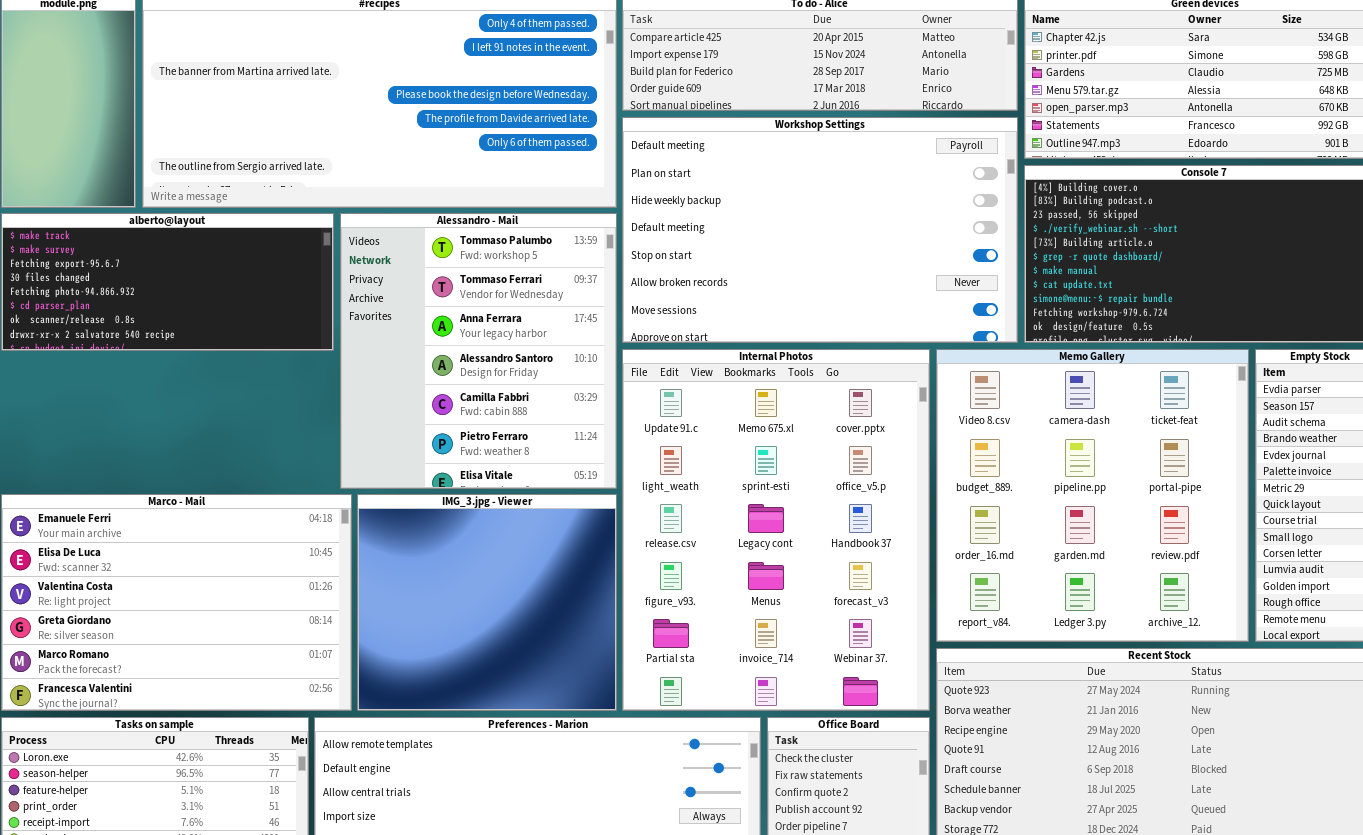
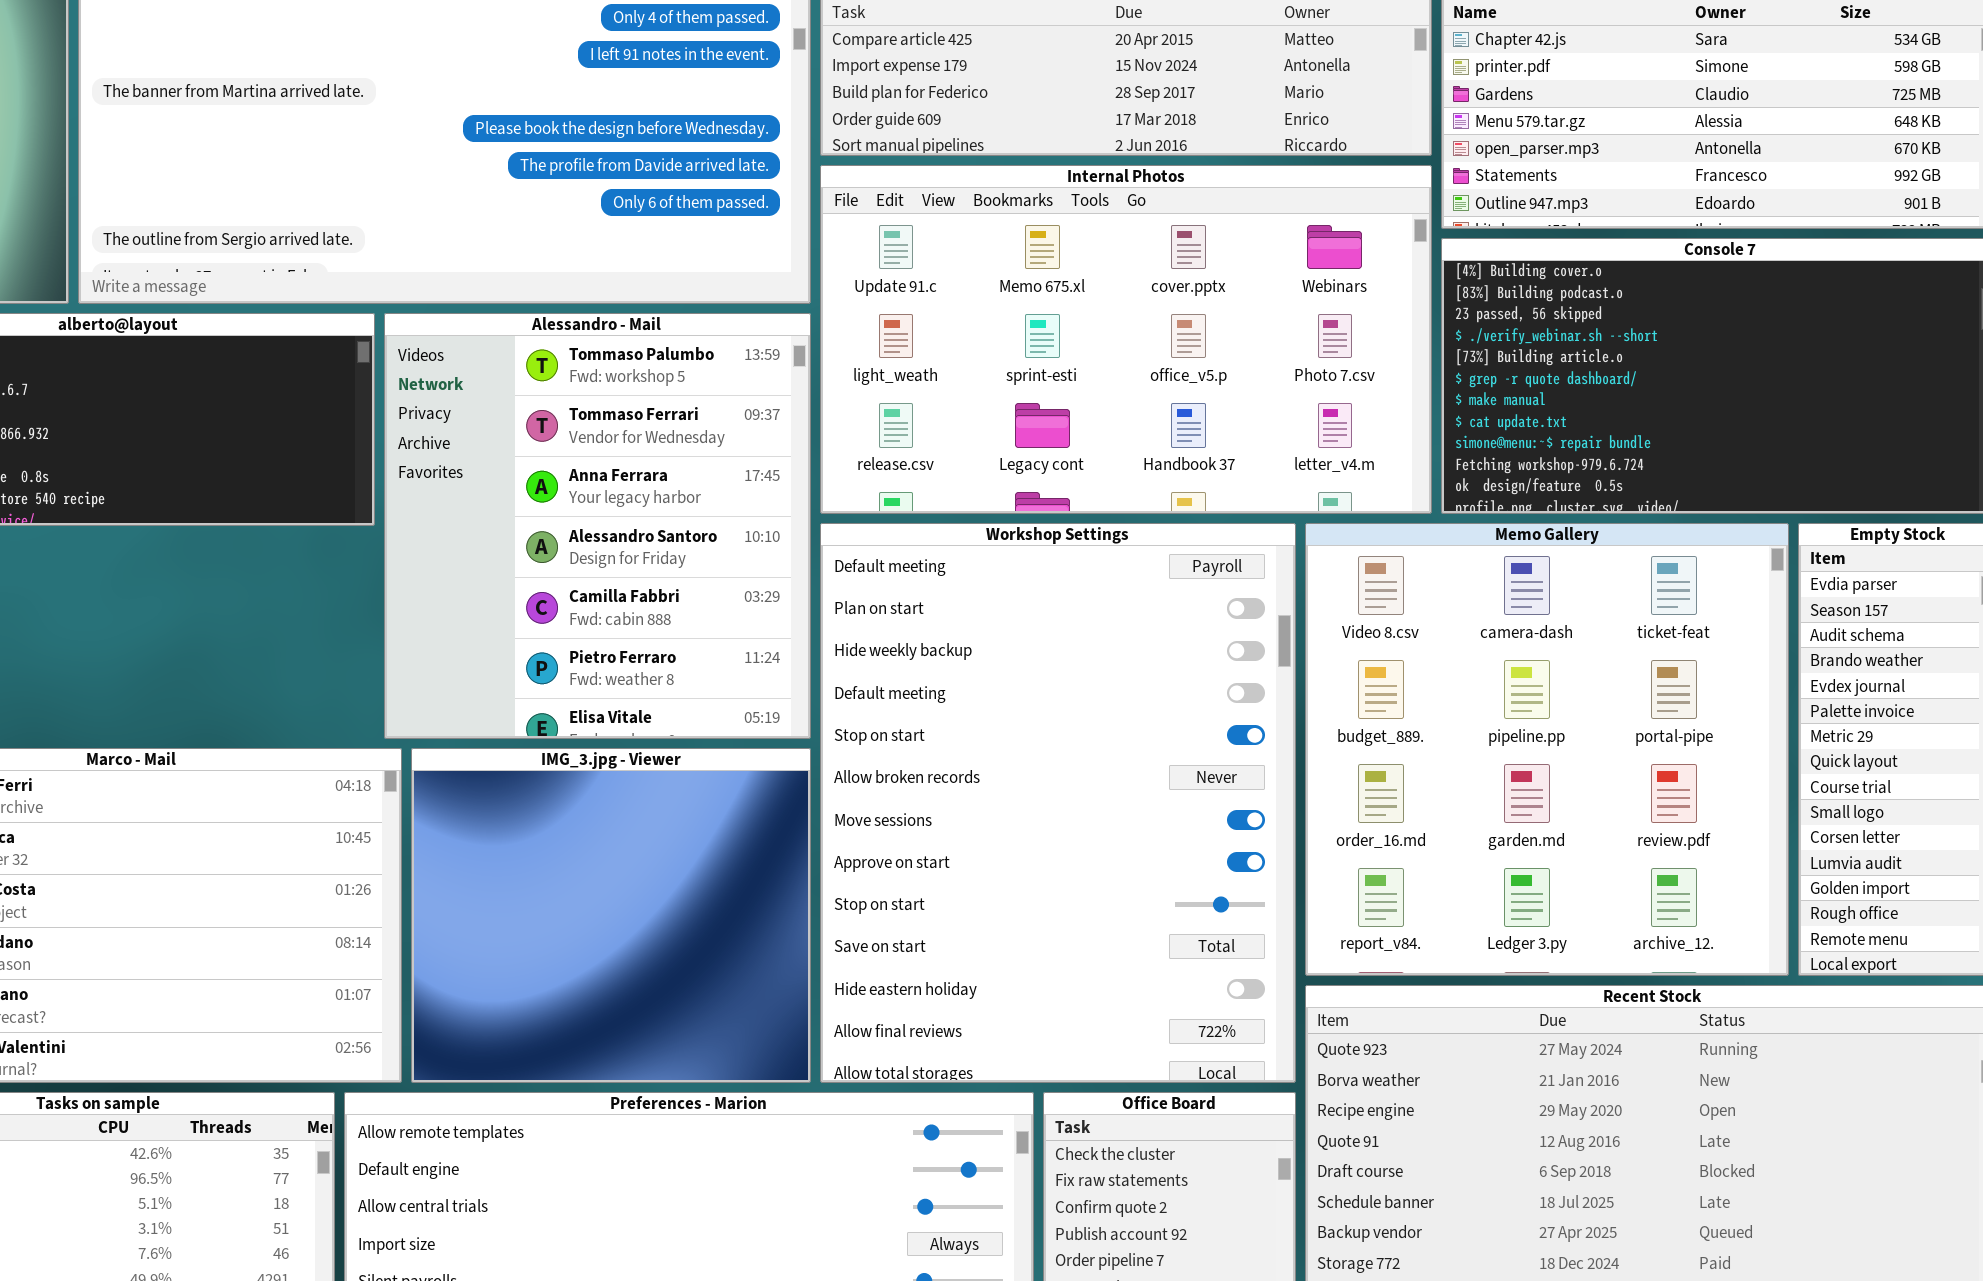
Workshop Settings: [622,117,1018,343] -> [820,523,1296,1083], moved, resized
Internal Photos: [622,349,930,711] -> [820,165,1432,514], moved, resized

